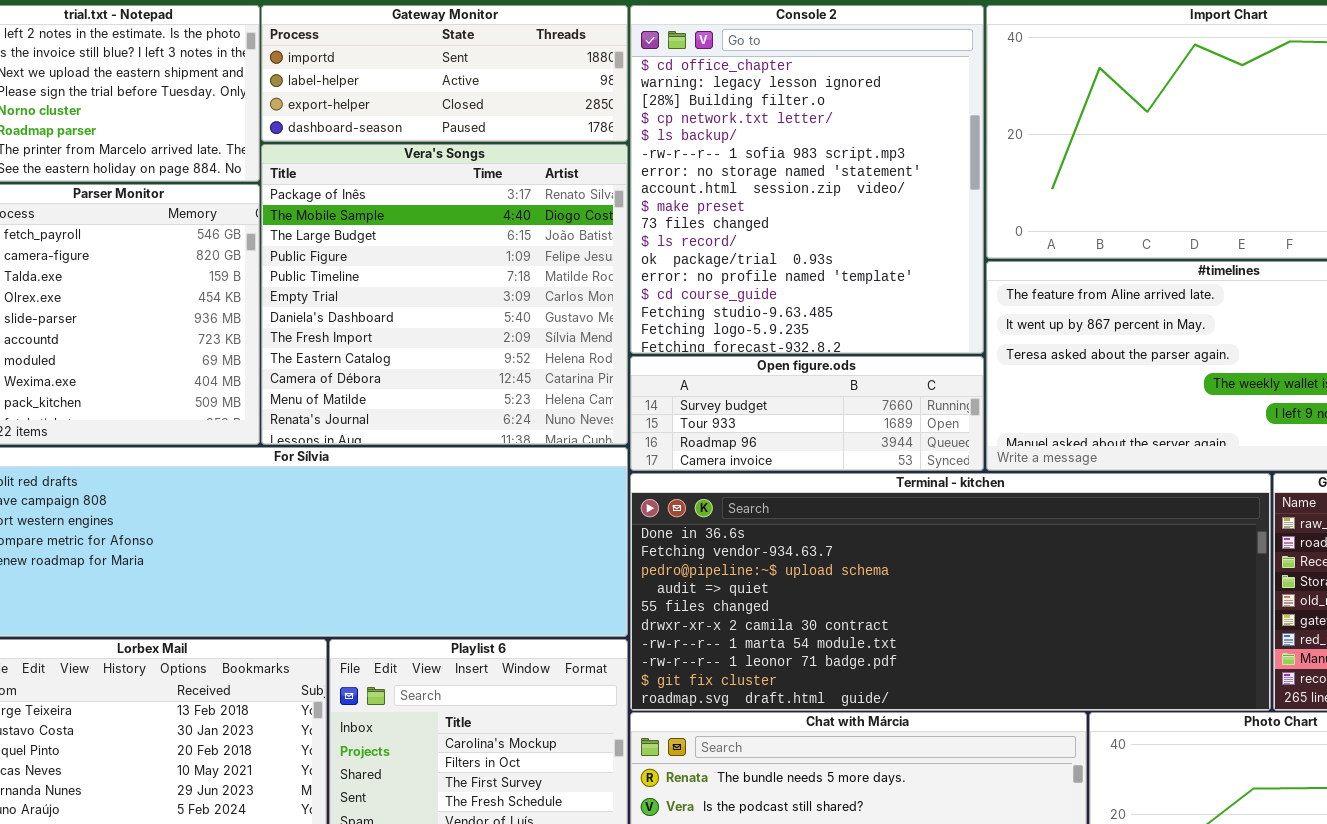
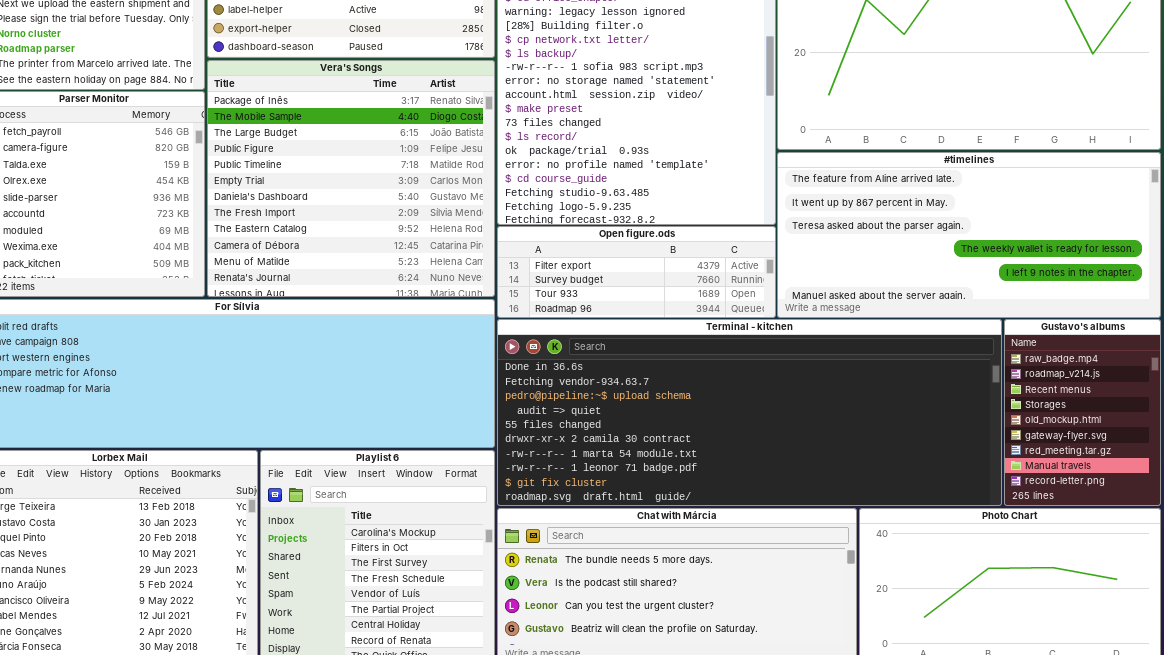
Open figure.ods: [630,356,984,471] -> [497,226,776,318], scrolled up 1 row

